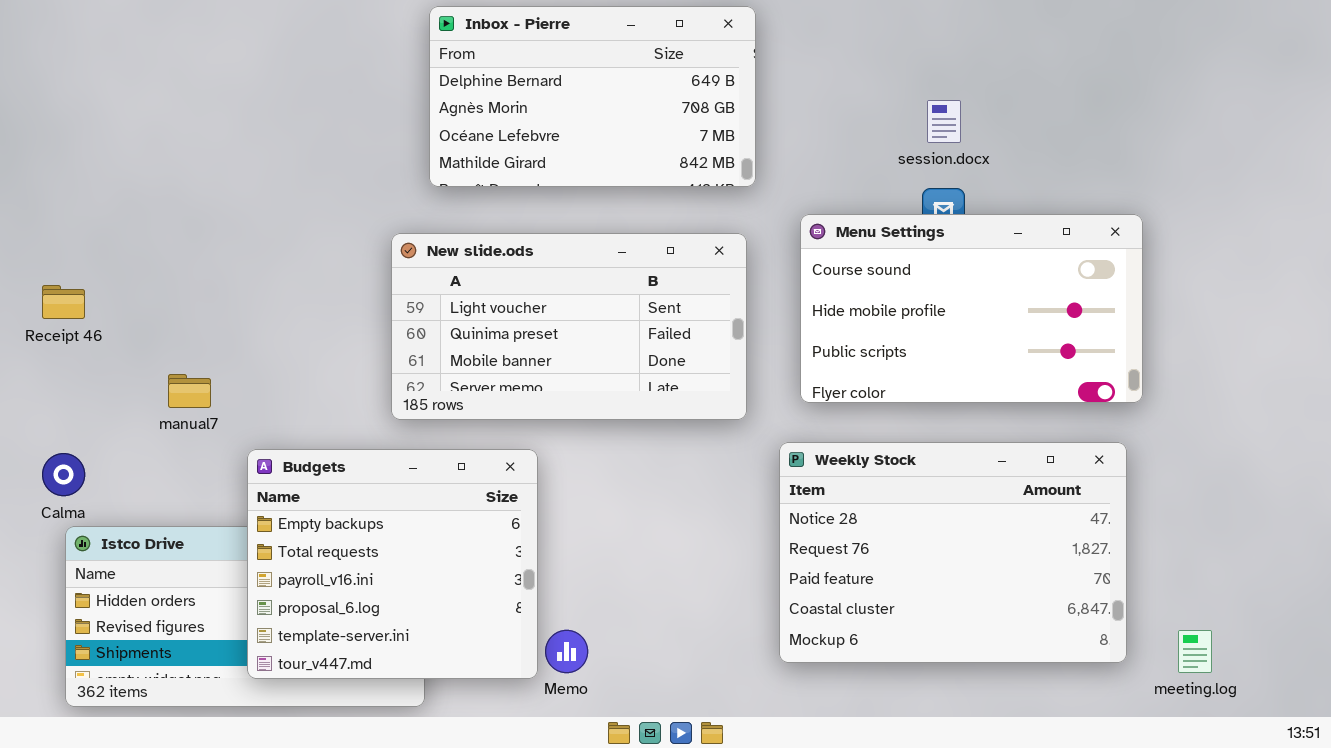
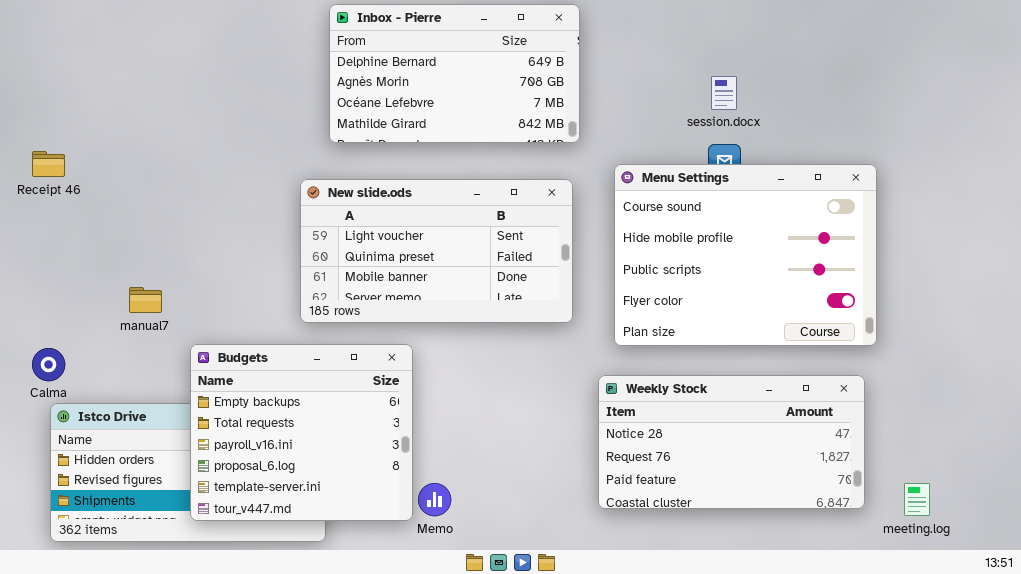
Menu Settings: [800,214,1143,403] -> [614,164,877,346], resized
Receipt 46: [42,285,85,319] -> [32,151,65,177], moved
Weekly Stock: [779,442,1127,663] -> [598,375,865,509], resized

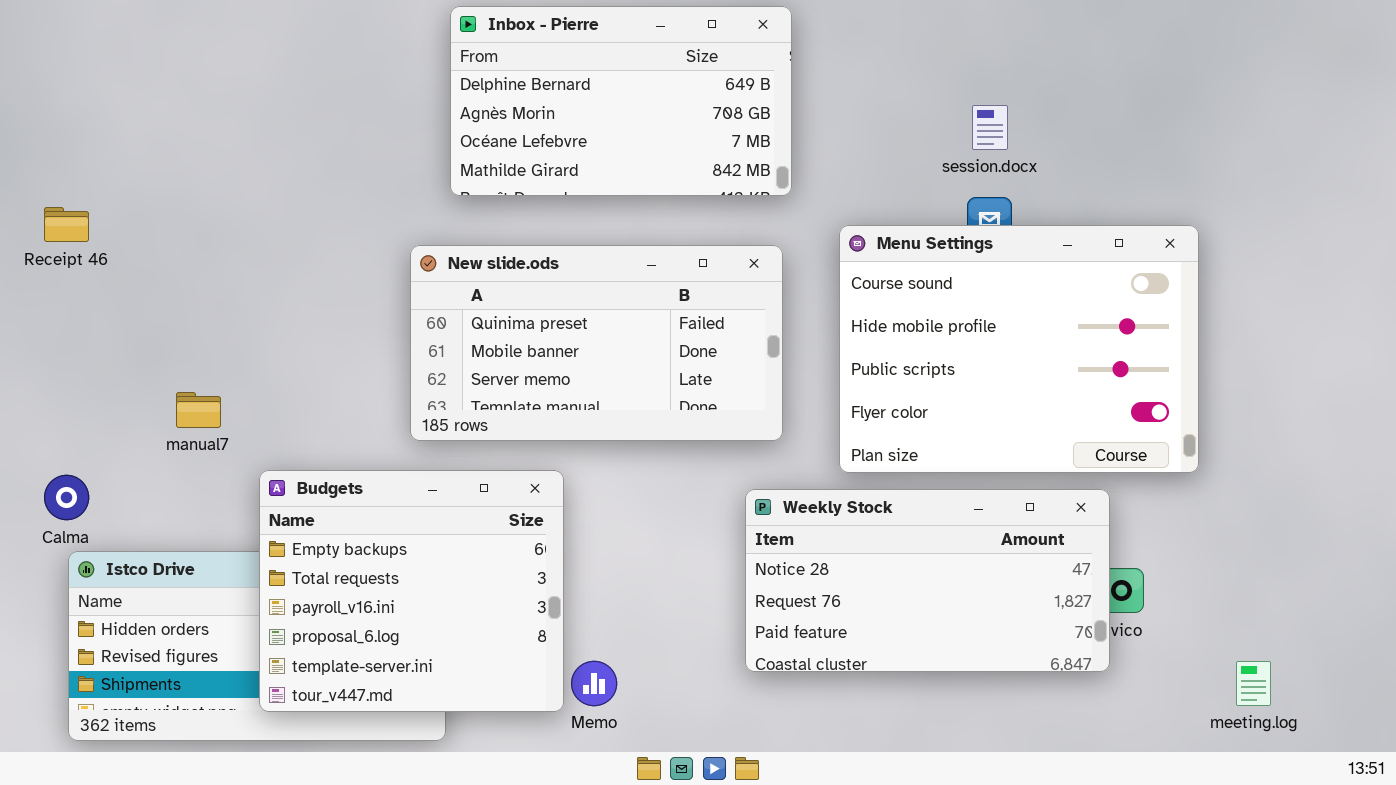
New slide.ods: [300,179,573,323] -> [410,245,783,441], scrolled down 1 row
Weekly Stock: [598,375,865,509] -> [745,489,1110,672], moved

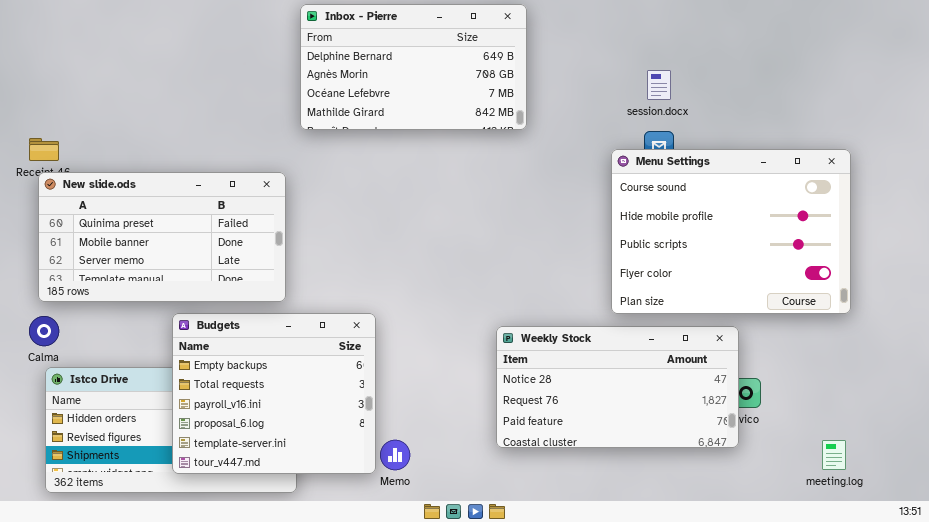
Menu Settings: [839,225,1199,473] -> [611,149,851,314], moved
New slide.ods: [410,245,783,441] -> [38,172,286,302], moved

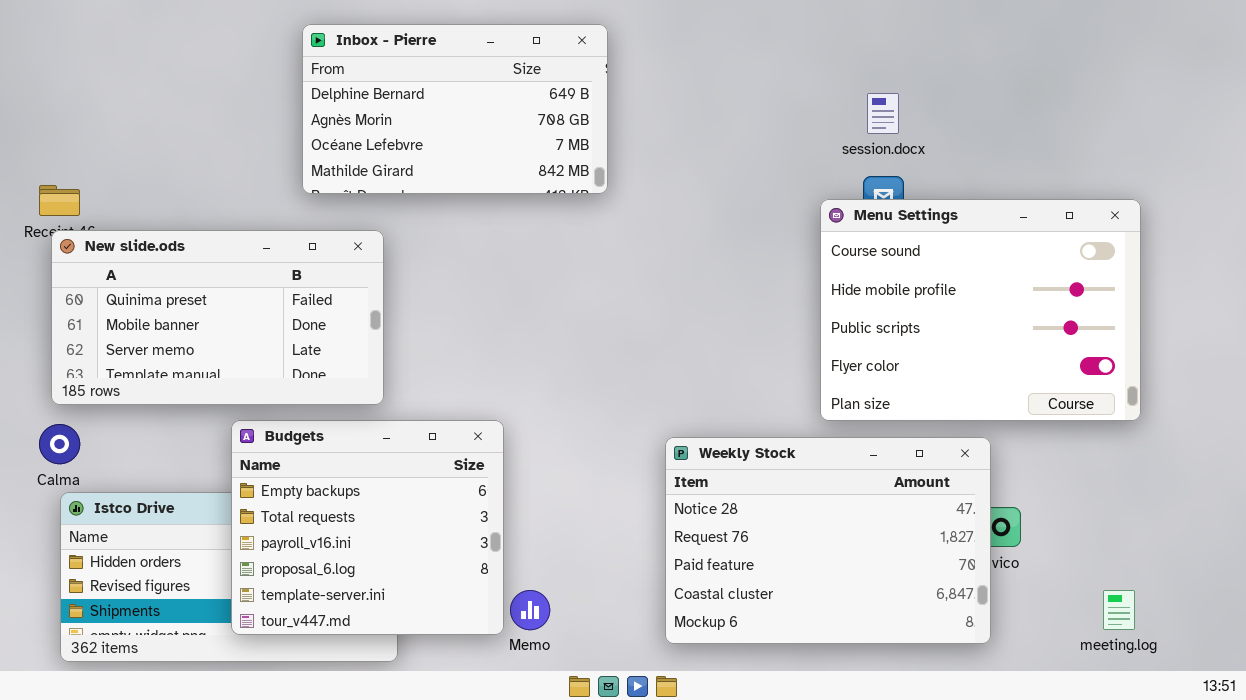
Inbox - Pierre: [300,4,527,130] -> [302,24,608,194], moved
Weekly Stock: [496,326,739,448] -> [665,437,991,644], resized

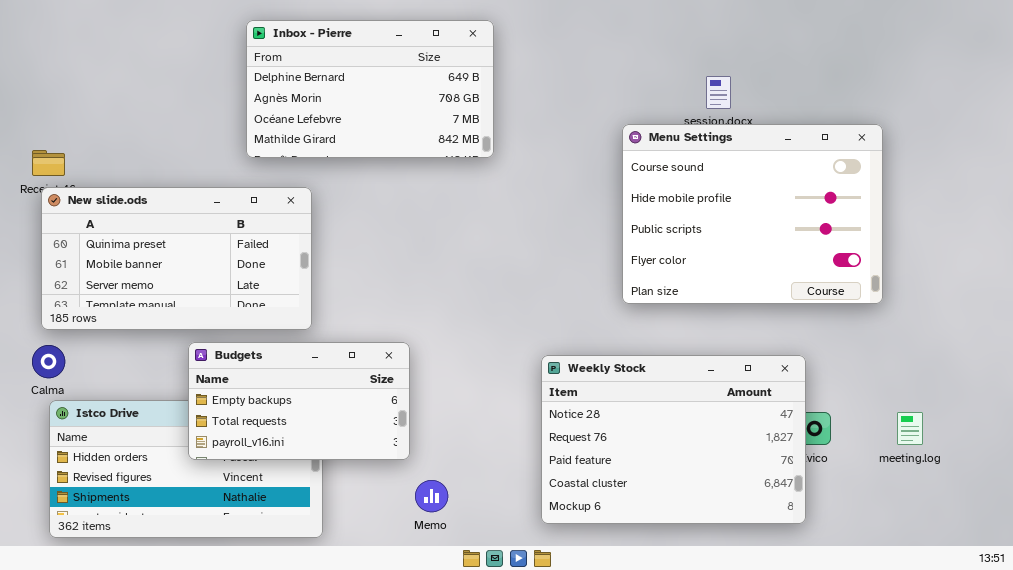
Menu Settings: [820,199,1141,421] -> [622,124,883,304], moved
Budgets: [231,420,504,635] -> [188,342,410,460], resized
meeting.log: [1103,590,1135,630] -> [897,412,923,445], moved

